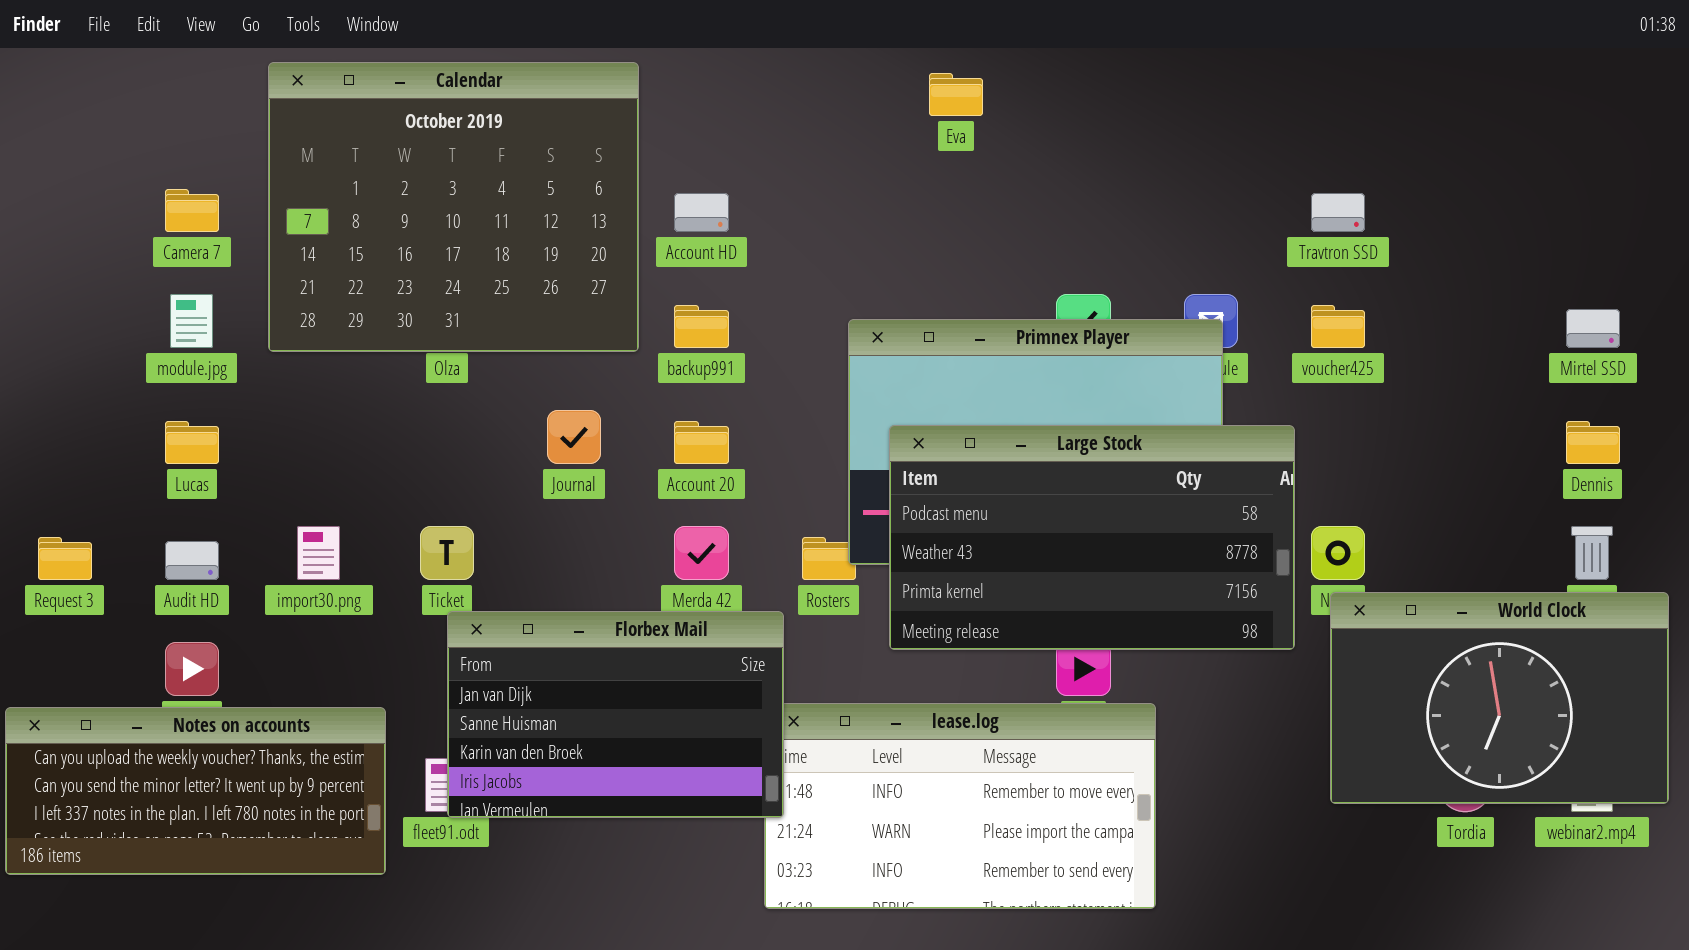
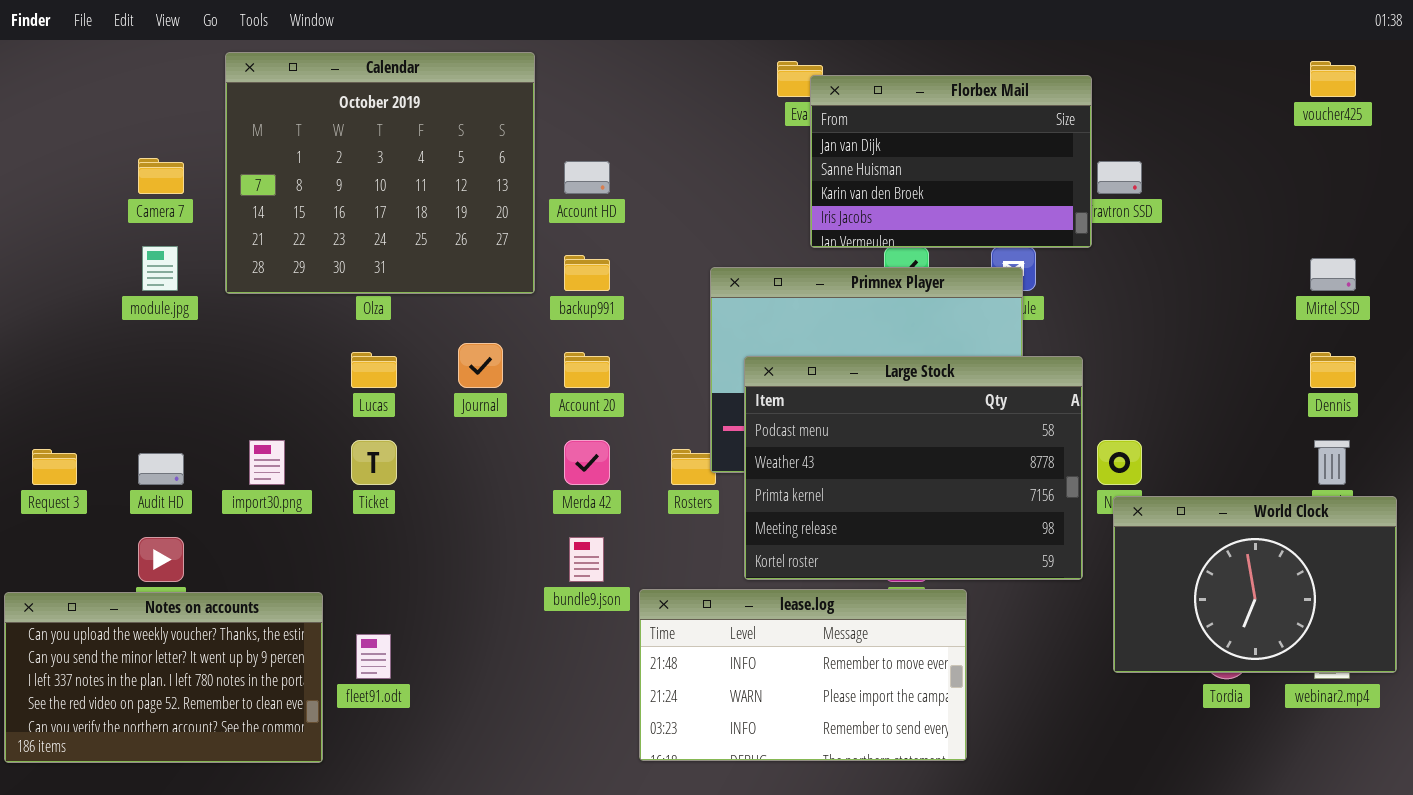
voucher425: [1311,305,1365,348] -> [1310,61,1356,97], moved
Lucas: [165,421,219,464] -> [351,352,397,388], moved
Large Stock: [889,425,1295,650] -> [744,356,1083,580], resized
Florbex Mail: [447,611,784,818] -> [810,75,1092,248], moved
Notes on accounts: [5,707,386,875] -> [4,592,323,763], resized

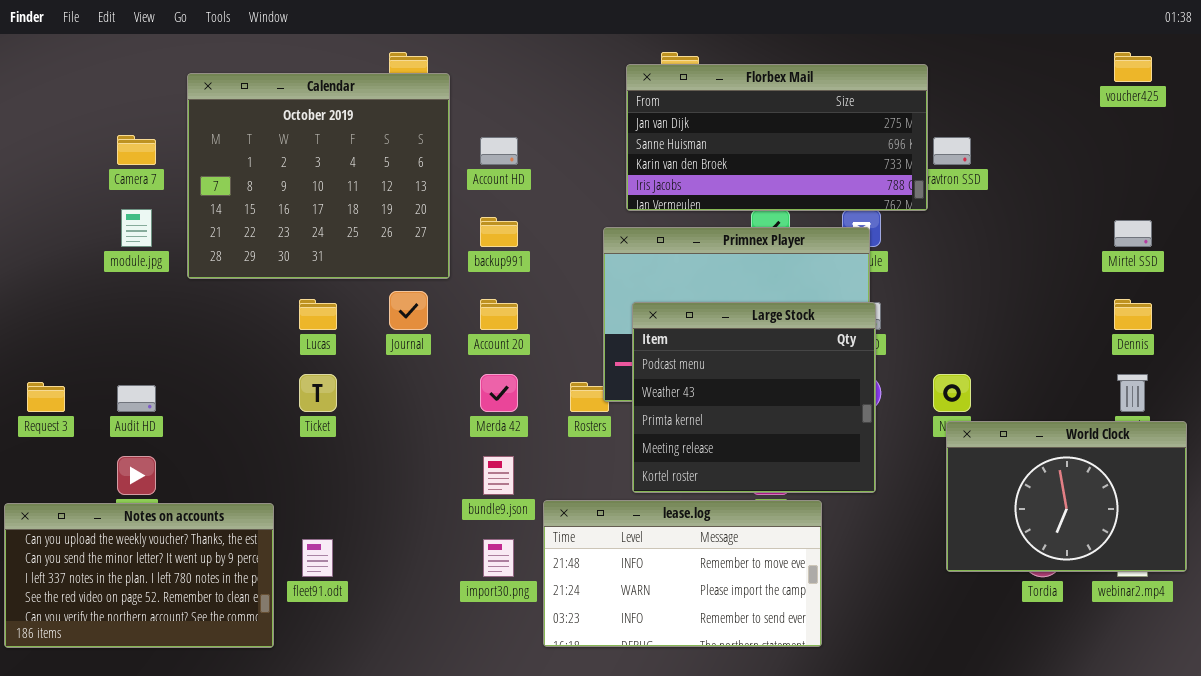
Calendar: [225,52,535,294] -> [187,73,450,279], moved
Florbex Mail: [810,75,1092,248] -> [626,64,928,211], resized
Large Stock: [744,356,1083,580] -> [632,302,876,493], resized
import30.png: [249,440,285,485] -> [483,539,514,577], moved

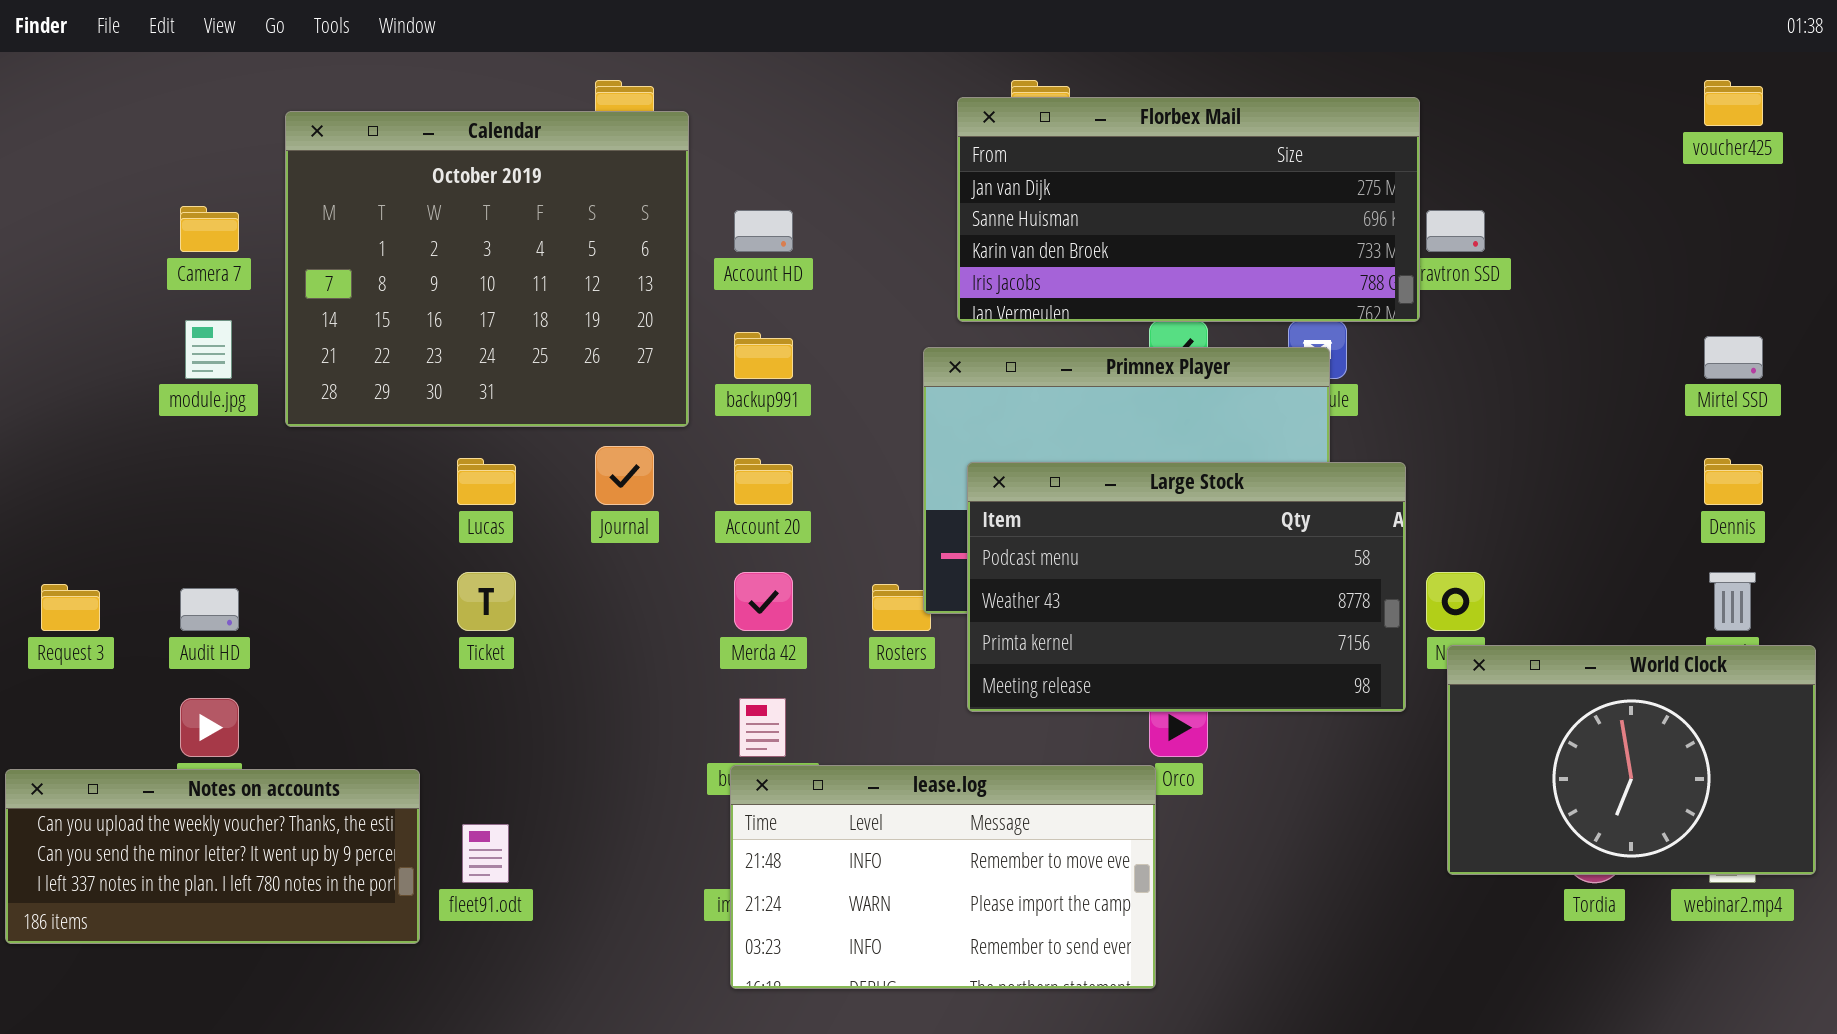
Large Stock: [632,302,876,493] -> [967,462,1406,712], resized
lease.log: [543,500,822,647] -> [730,765,1156,989], moved
Notes on accounts: [4,503,274,648] -> [5,769,420,944], resized

